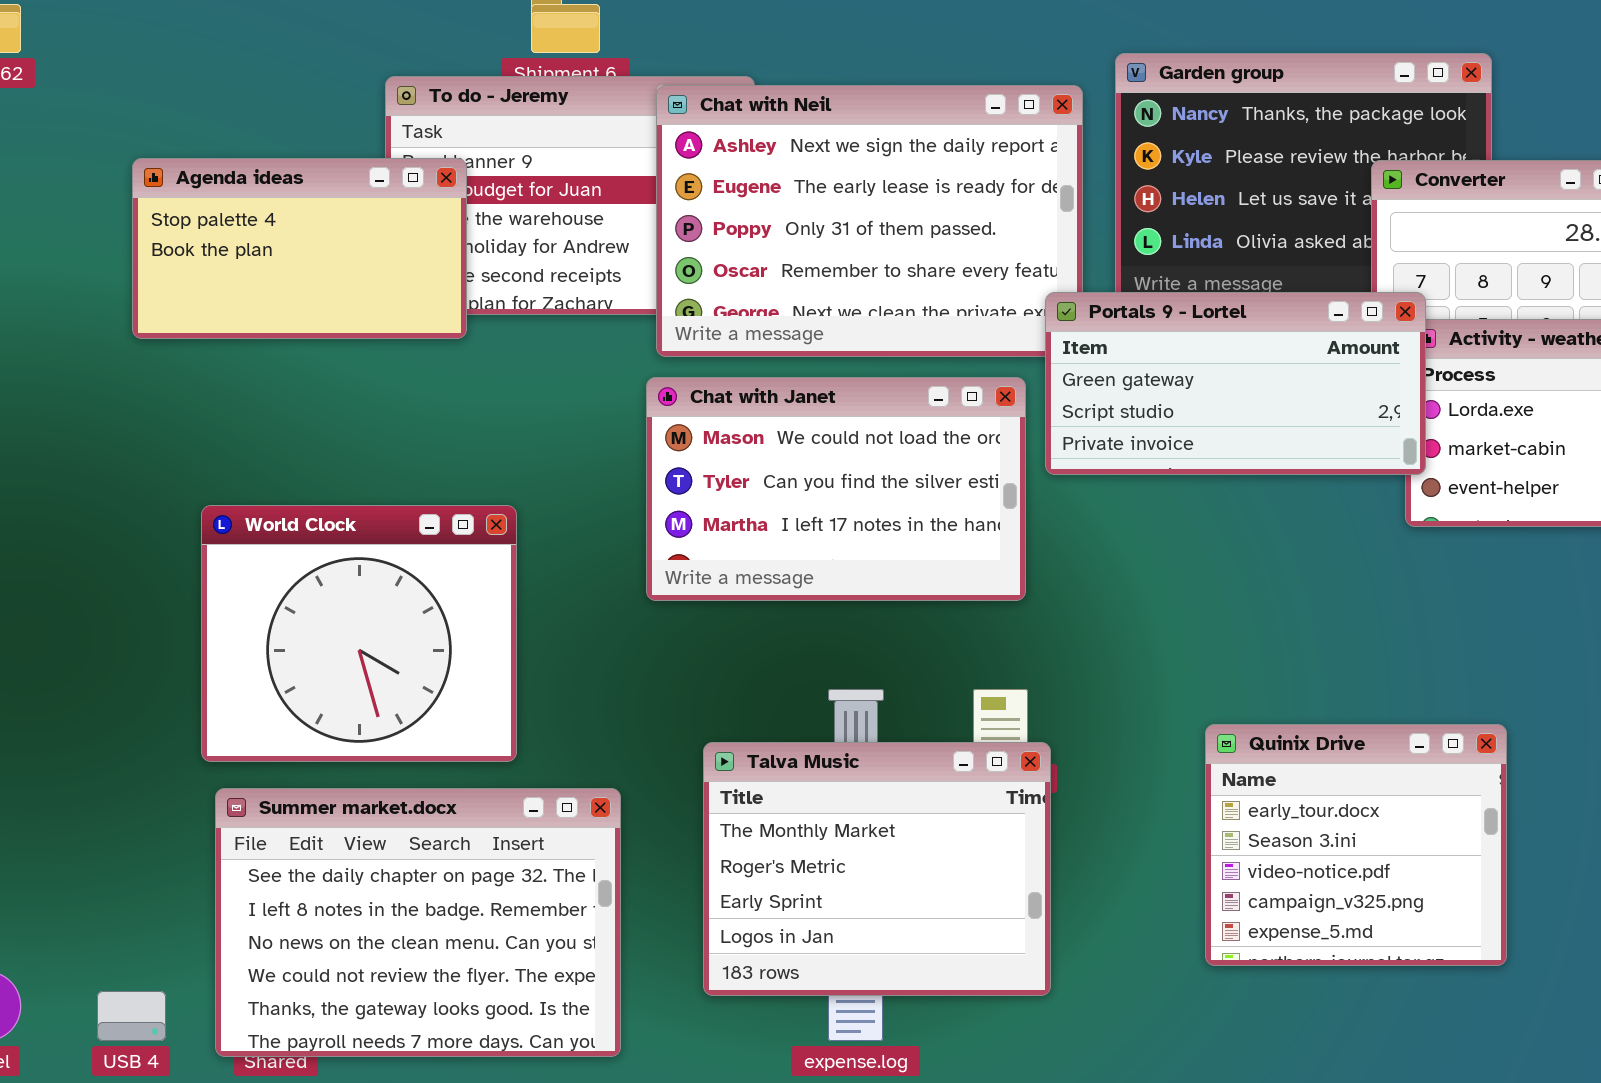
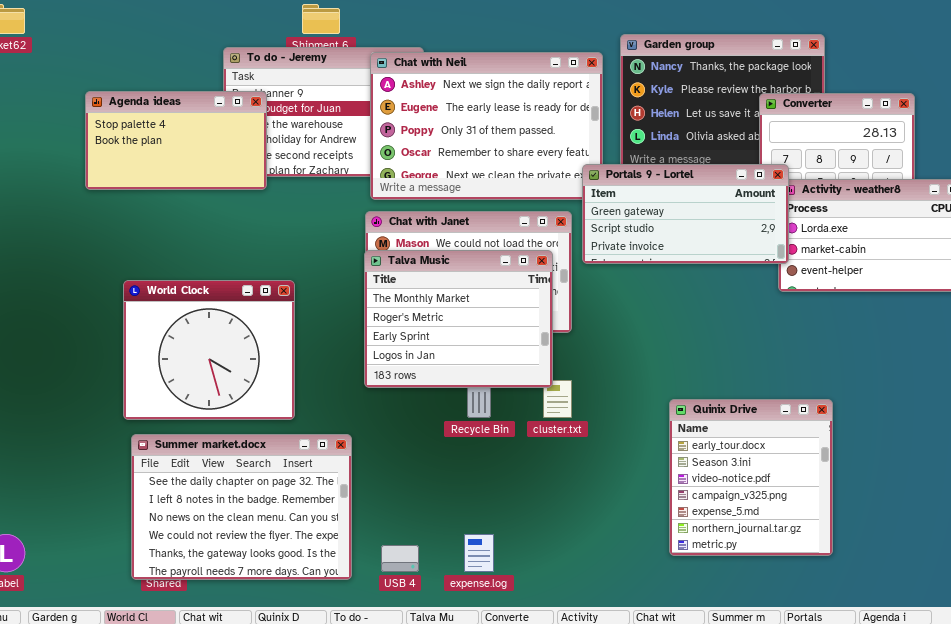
Quinix Drive: [1205,724,1507,966] -> [669,399,833,556], resized
Talva Music: [703,742,1051,996] -> [364,250,553,388], moved
USB 4: [97,991,166,1041] -> [381,545,419,572], moved

